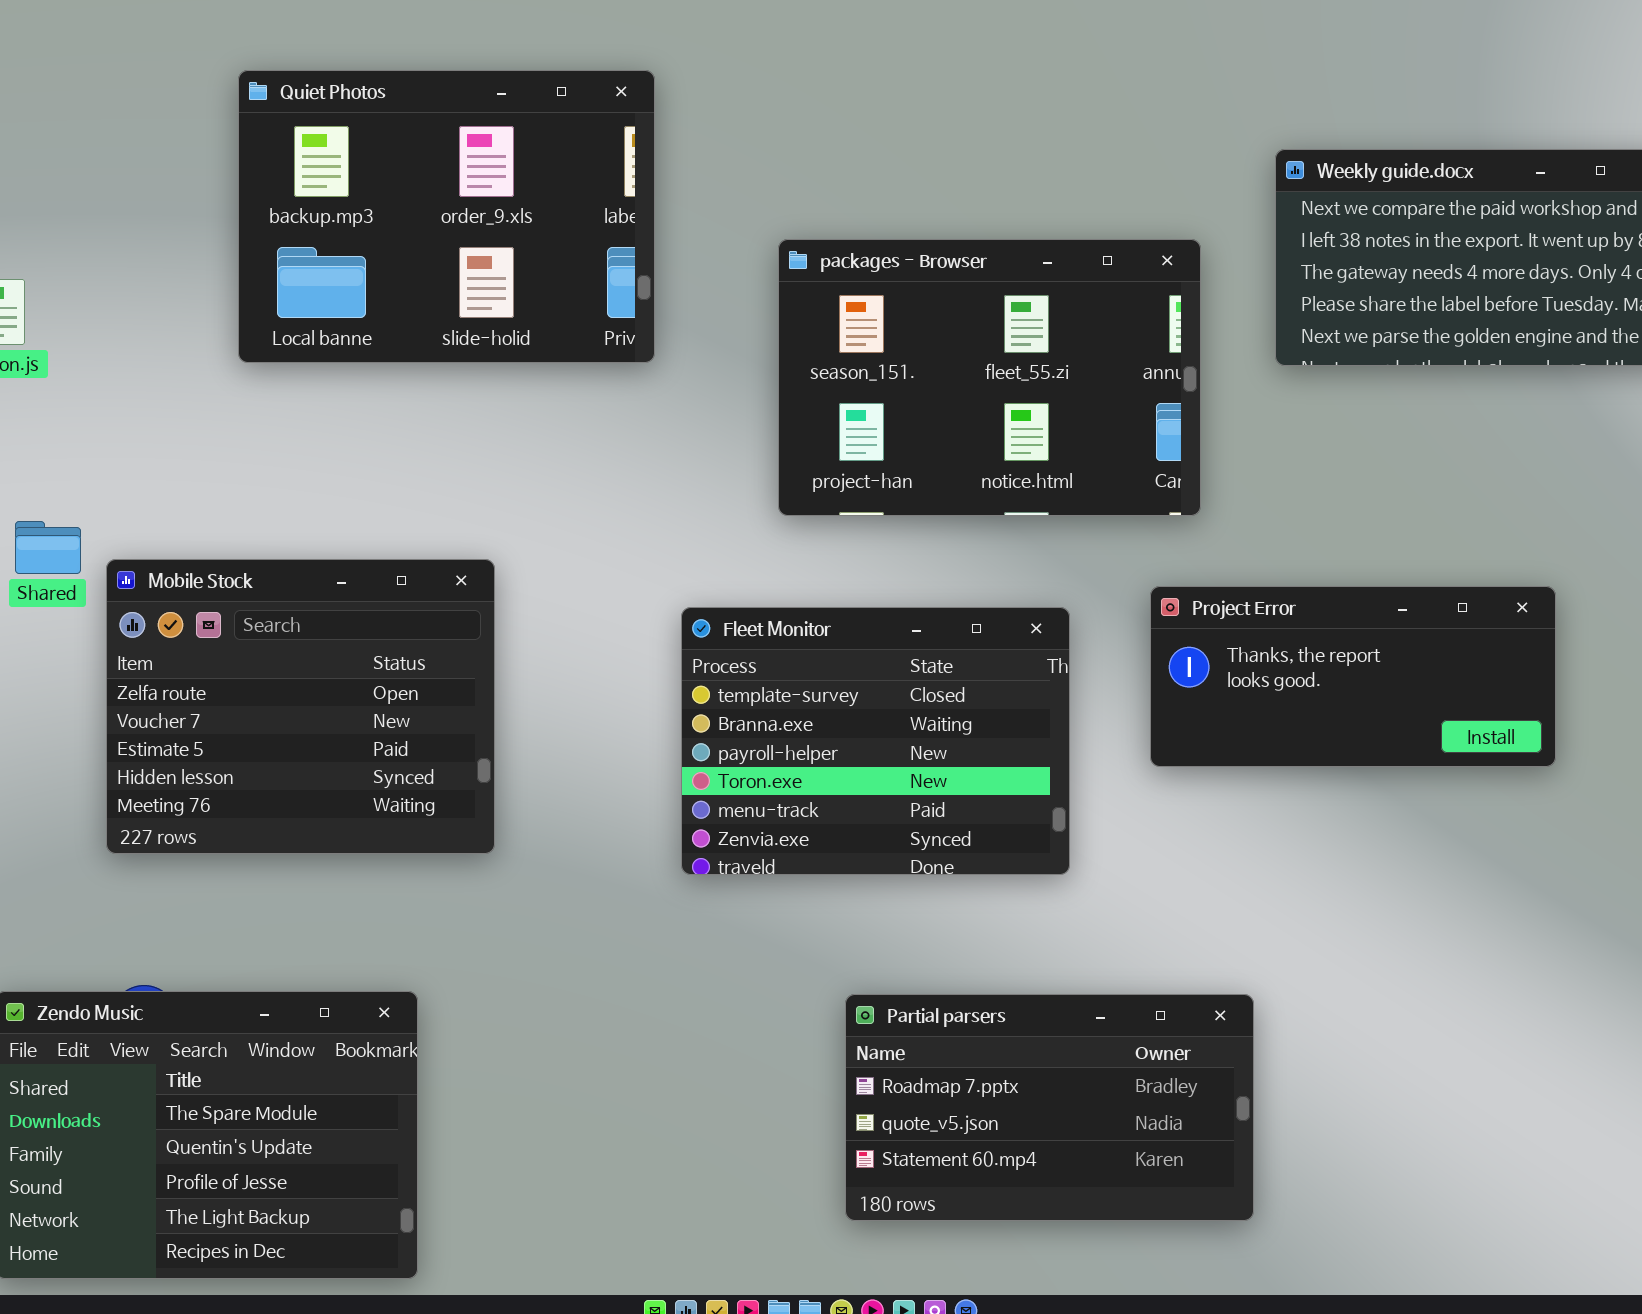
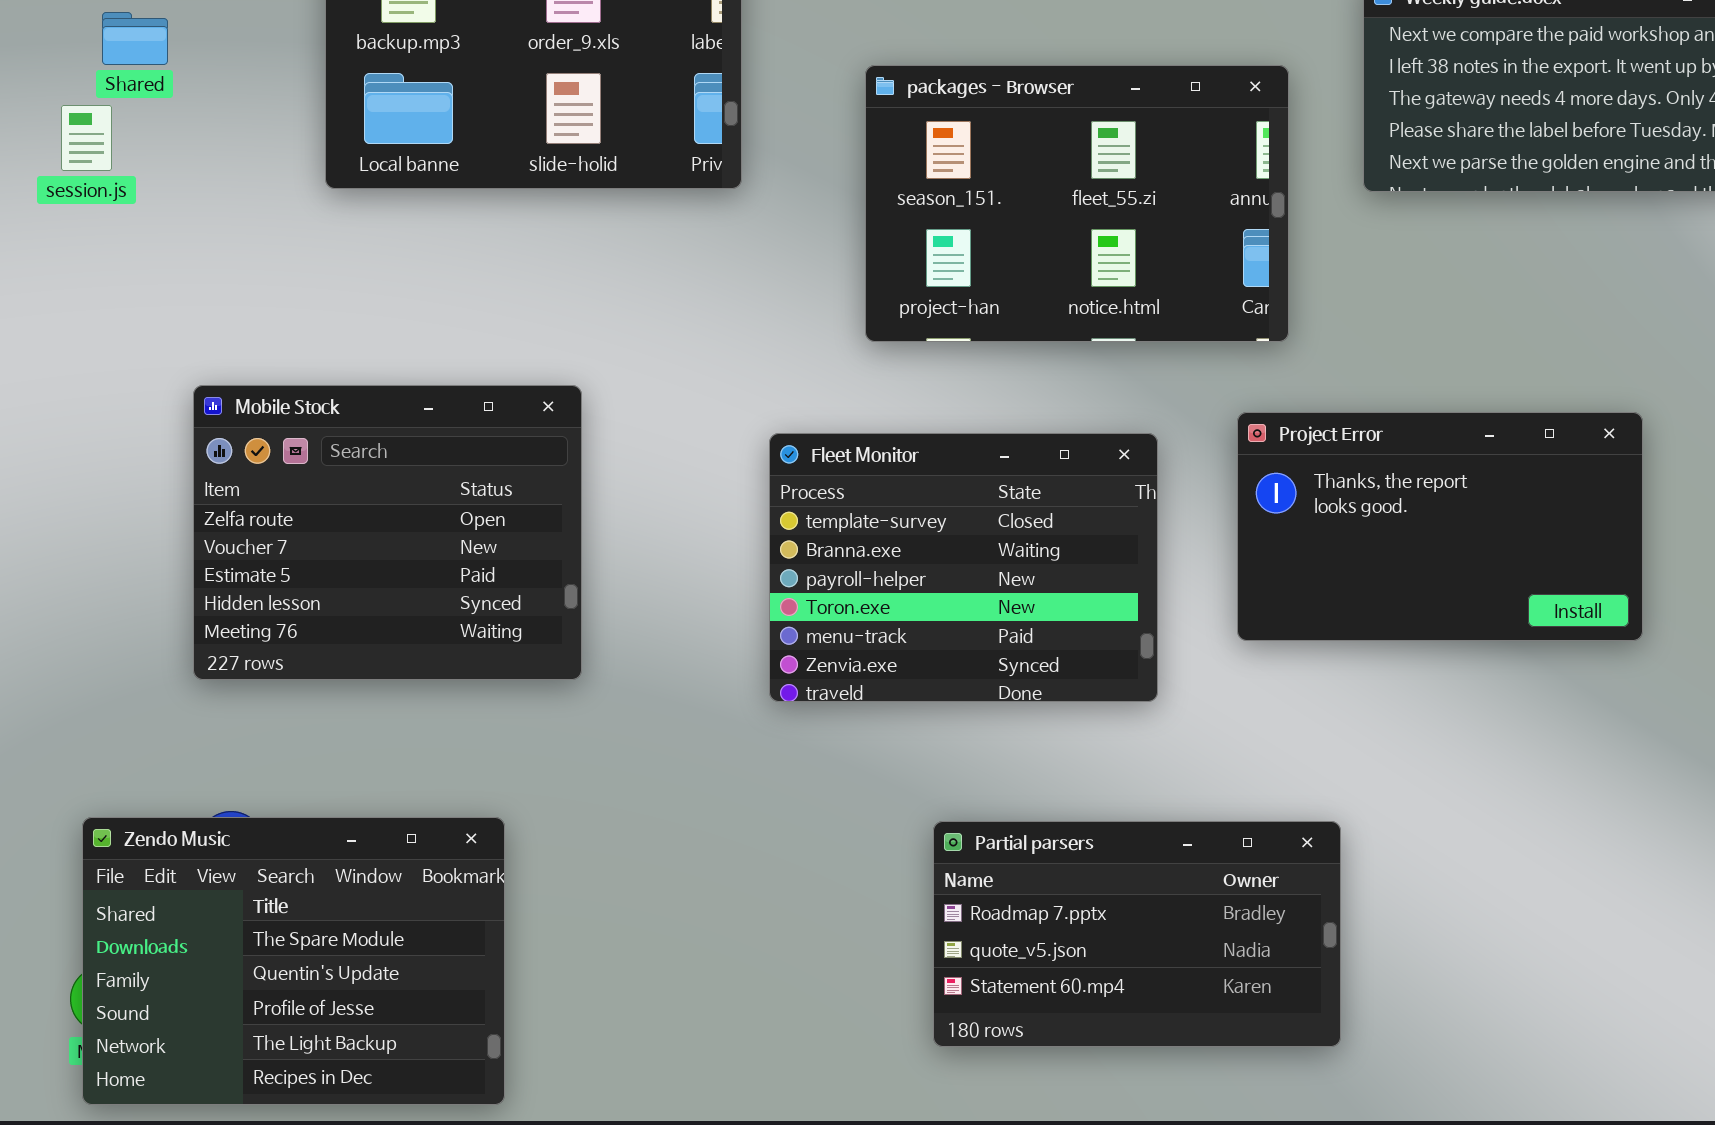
Shared: [15,521,81,574] -> [102,12,168,65], moved
Project Error: [1150,586,1556,767] -> [1237,412,1643,641], resized

